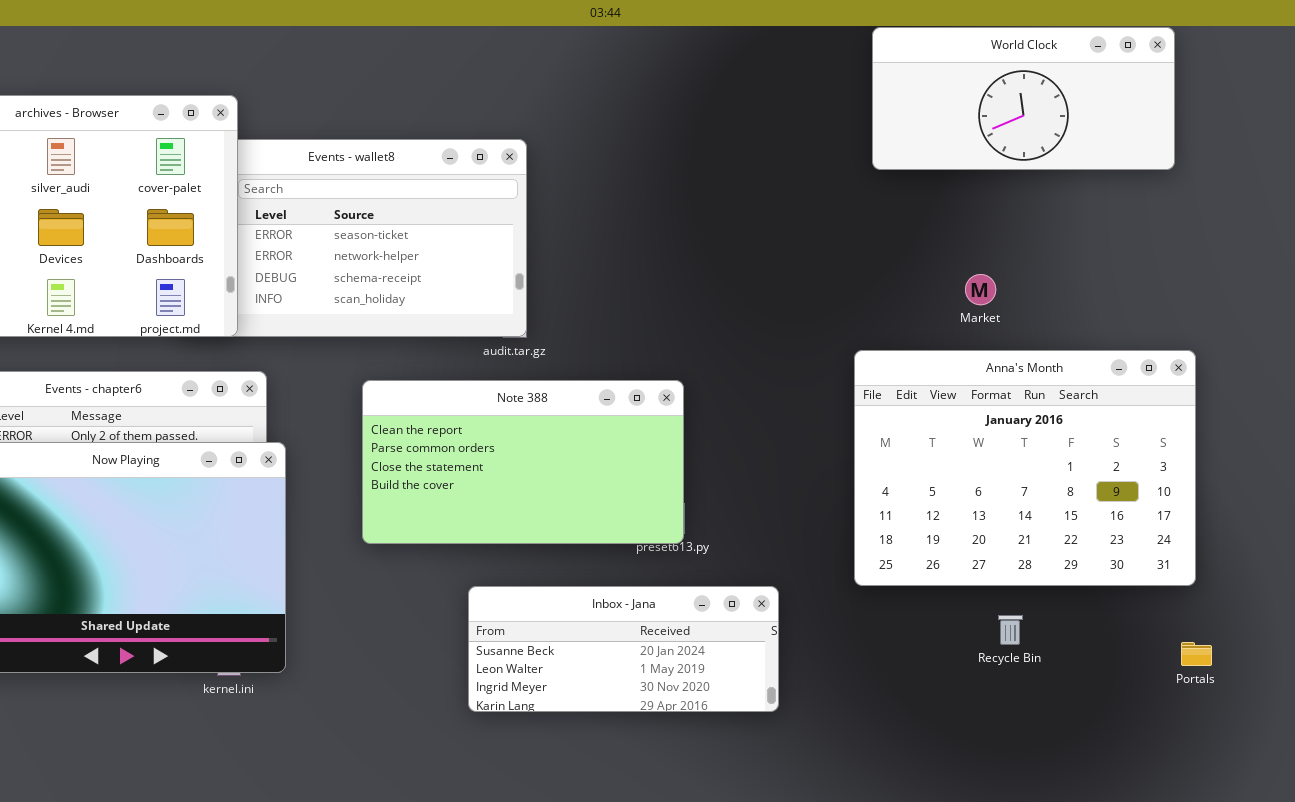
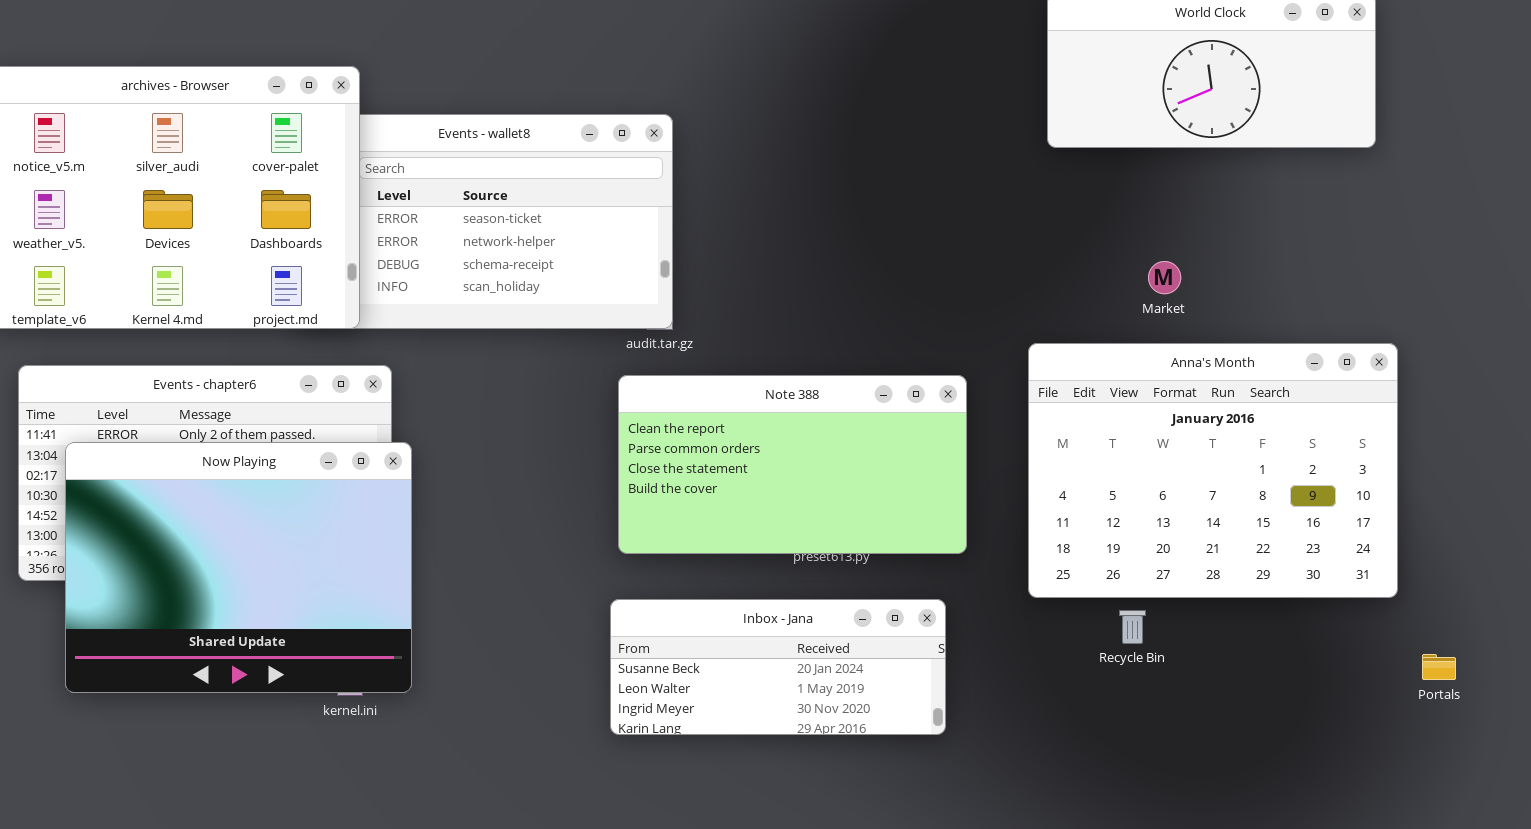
Note 388: [362,380,684,544] -> [618,375,967,554], moved
Recycle Bin: [998,615,1023,645] -> [1119,610,1146,644], moved
Portals: [1181,642,1212,666] -> [1422,654,1456,680], moved

